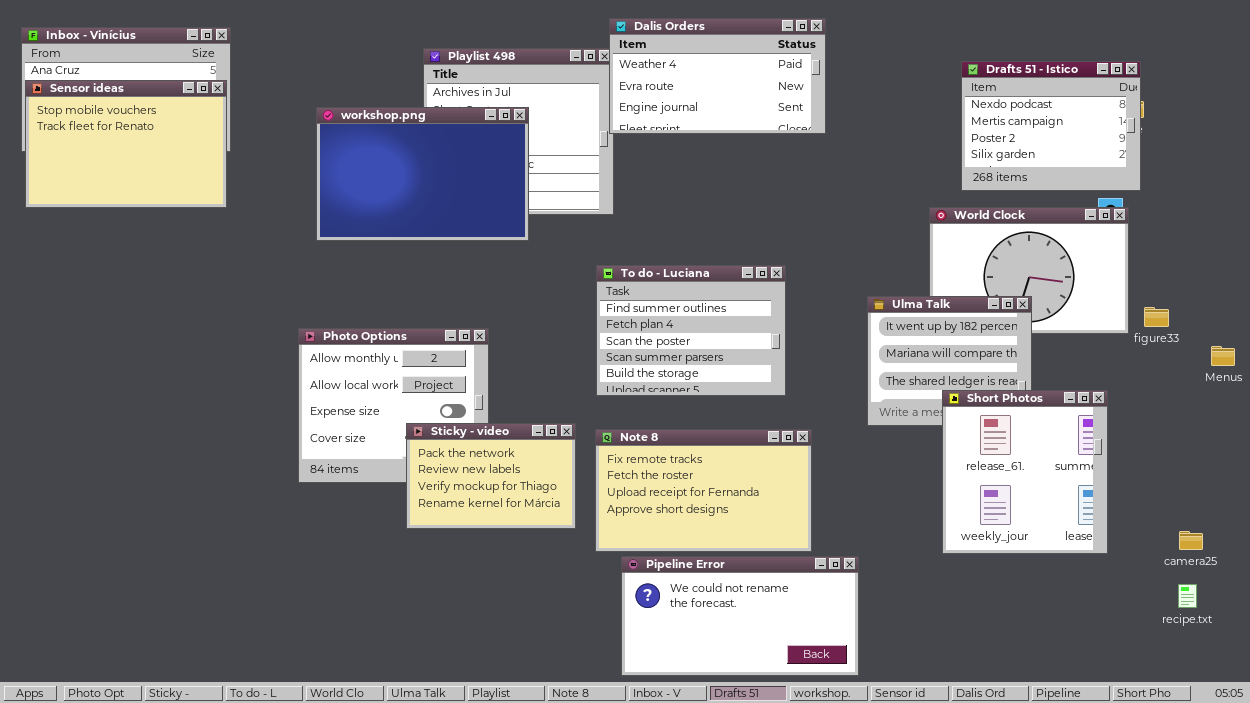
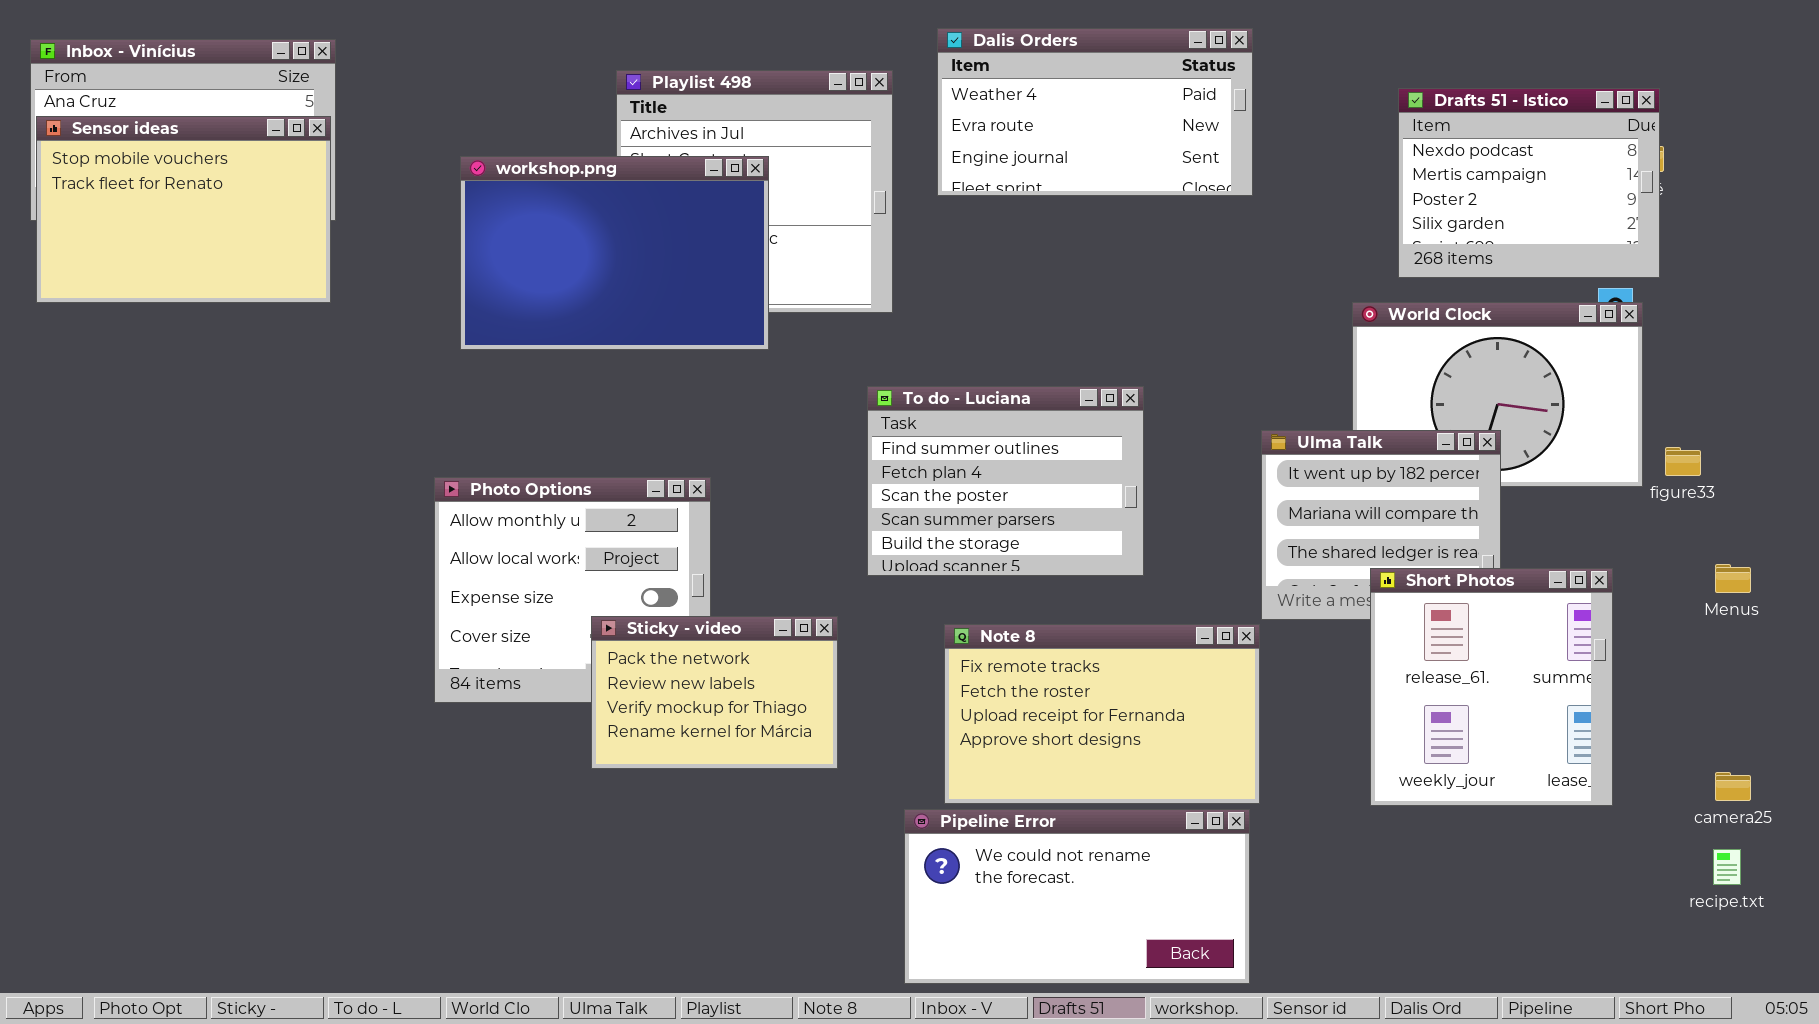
Dalis Orders: [609,18,826,134] -> [937,28,1253,196], moved
Menus: [1211,346,1235,366] -> [1715,564,1751,593], moved
Note 8: [595,429,812,552] -> [944,624,1260,804], moved

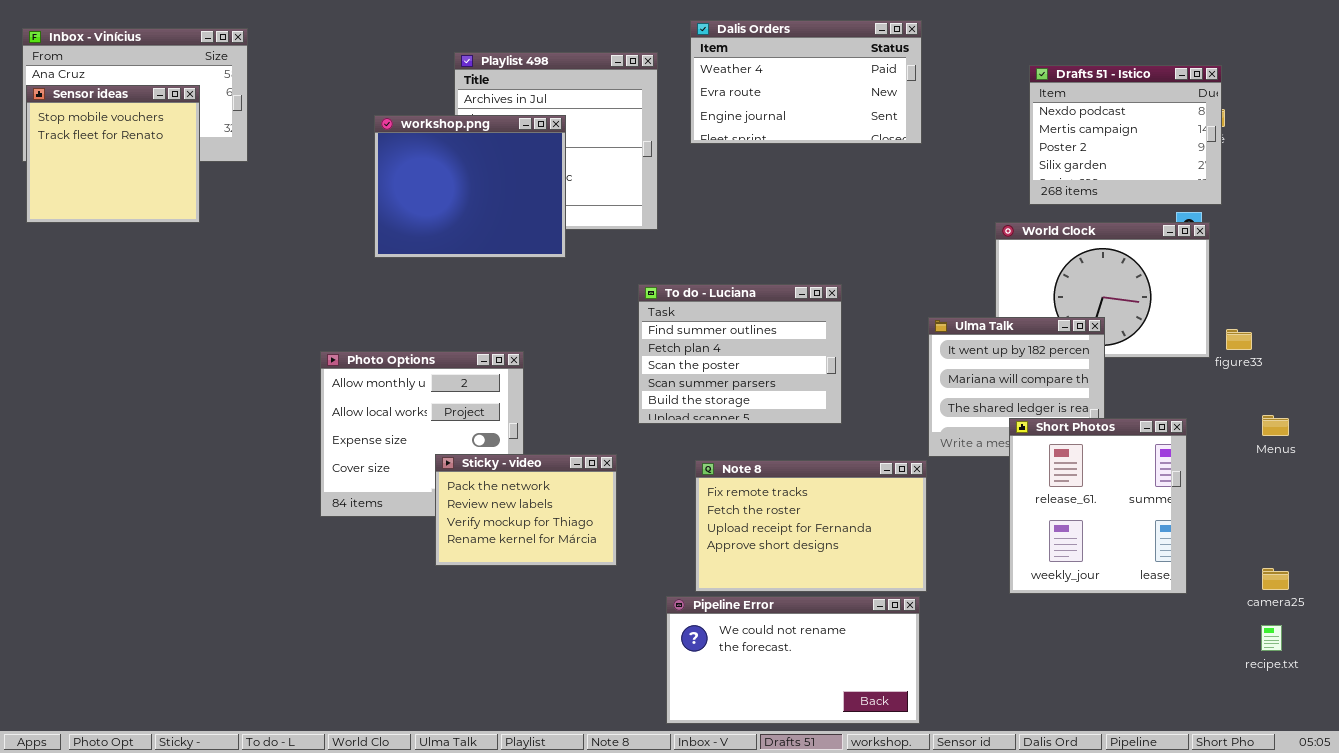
Sensor ideas: [36,116,331,303] -> [26,85,200,223], resized
workshop.png: [460,156,769,350] -> [374,115,566,258], resized

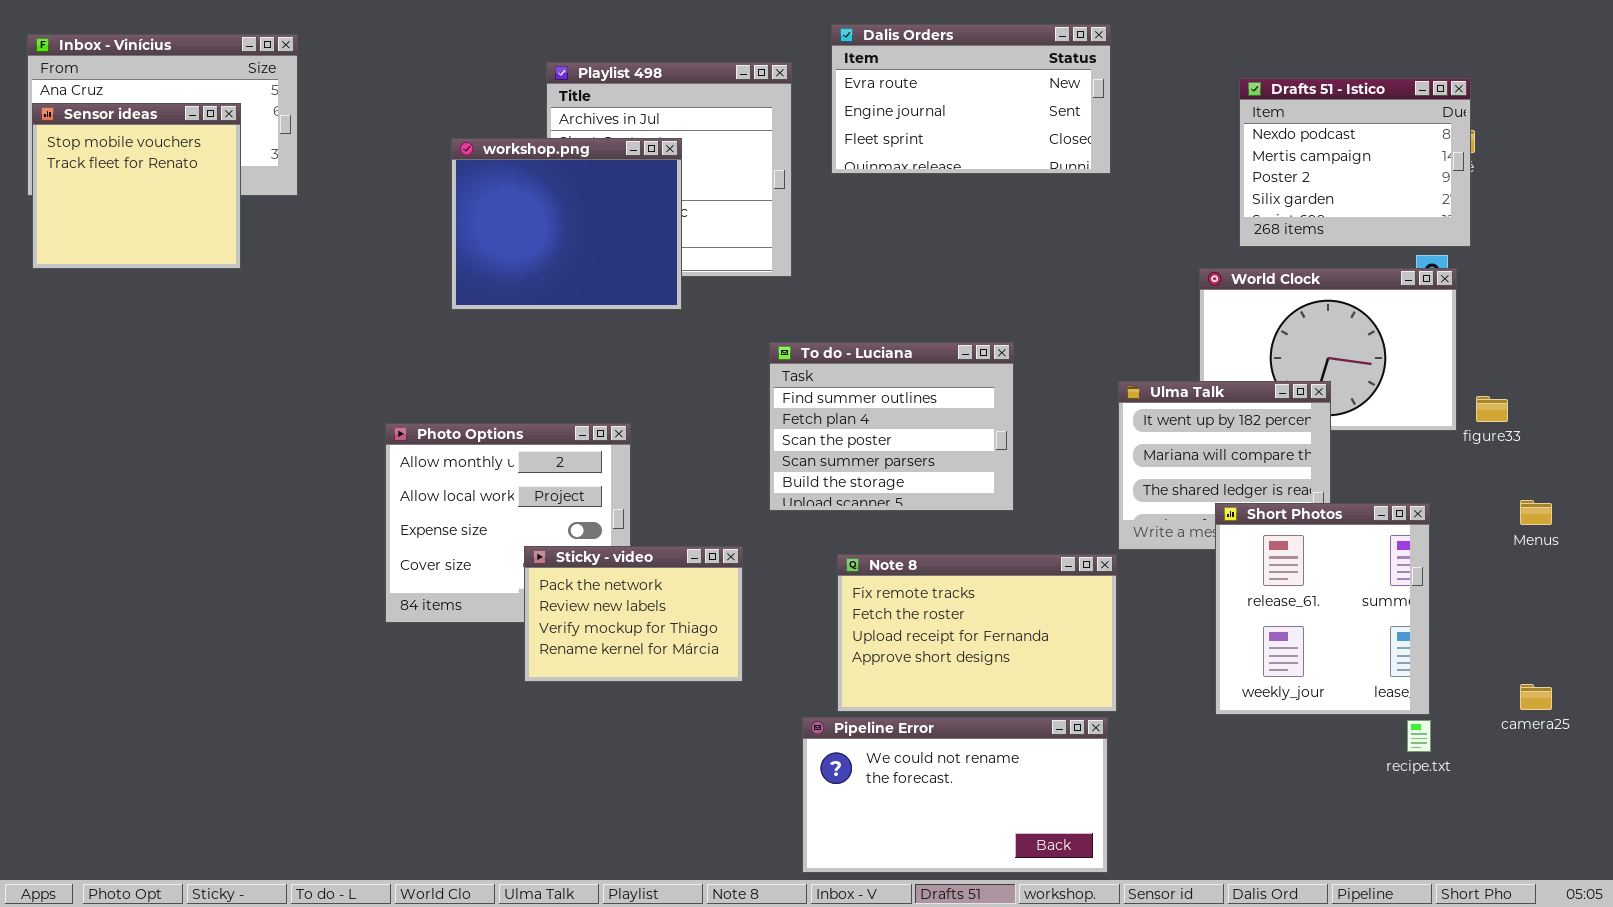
Dalis Orders: [690,20,922,144] -> [831,24,1111,174], scrolled down 1 row
recipe.txt: [1261,625,1282,651] -> [1407,720,1431,752], moved

